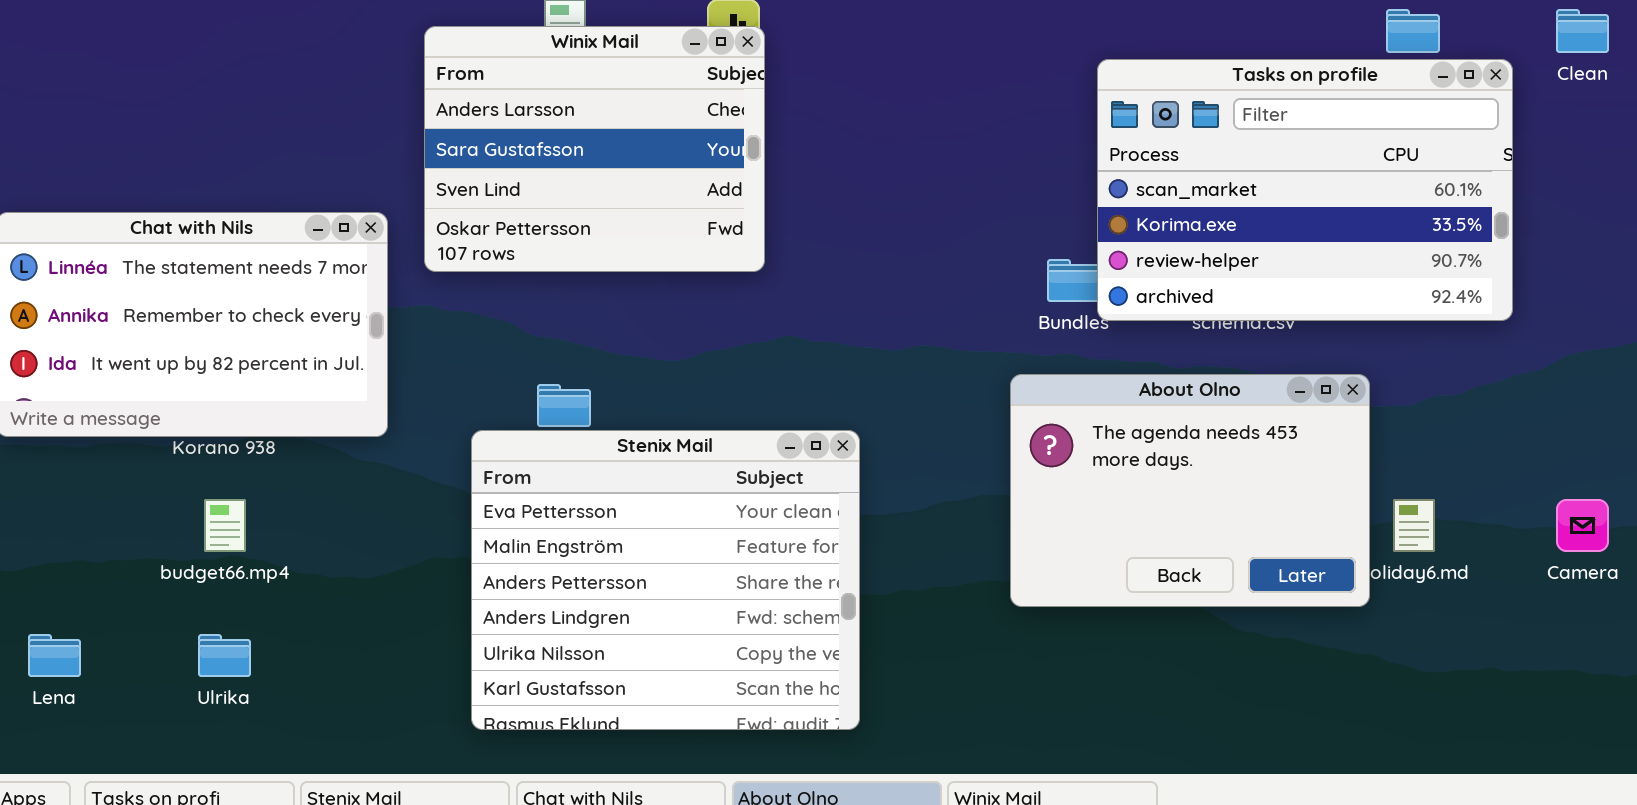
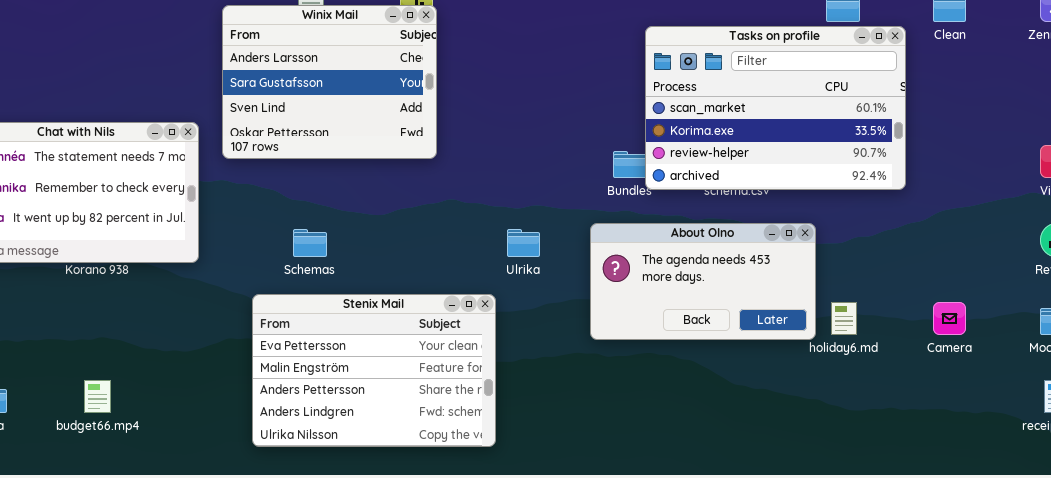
About Olno: [1010,374,1370,607] -> [590,223,816,340], resized
Stenix Mail: [471,430,860,730] -> [252,294,496,447], resized
budget66.mp4: [204,499,246,552] -> [84,380,111,413], moved
Ulrika: [198,634,251,677] -> [507,229,540,257], moved

